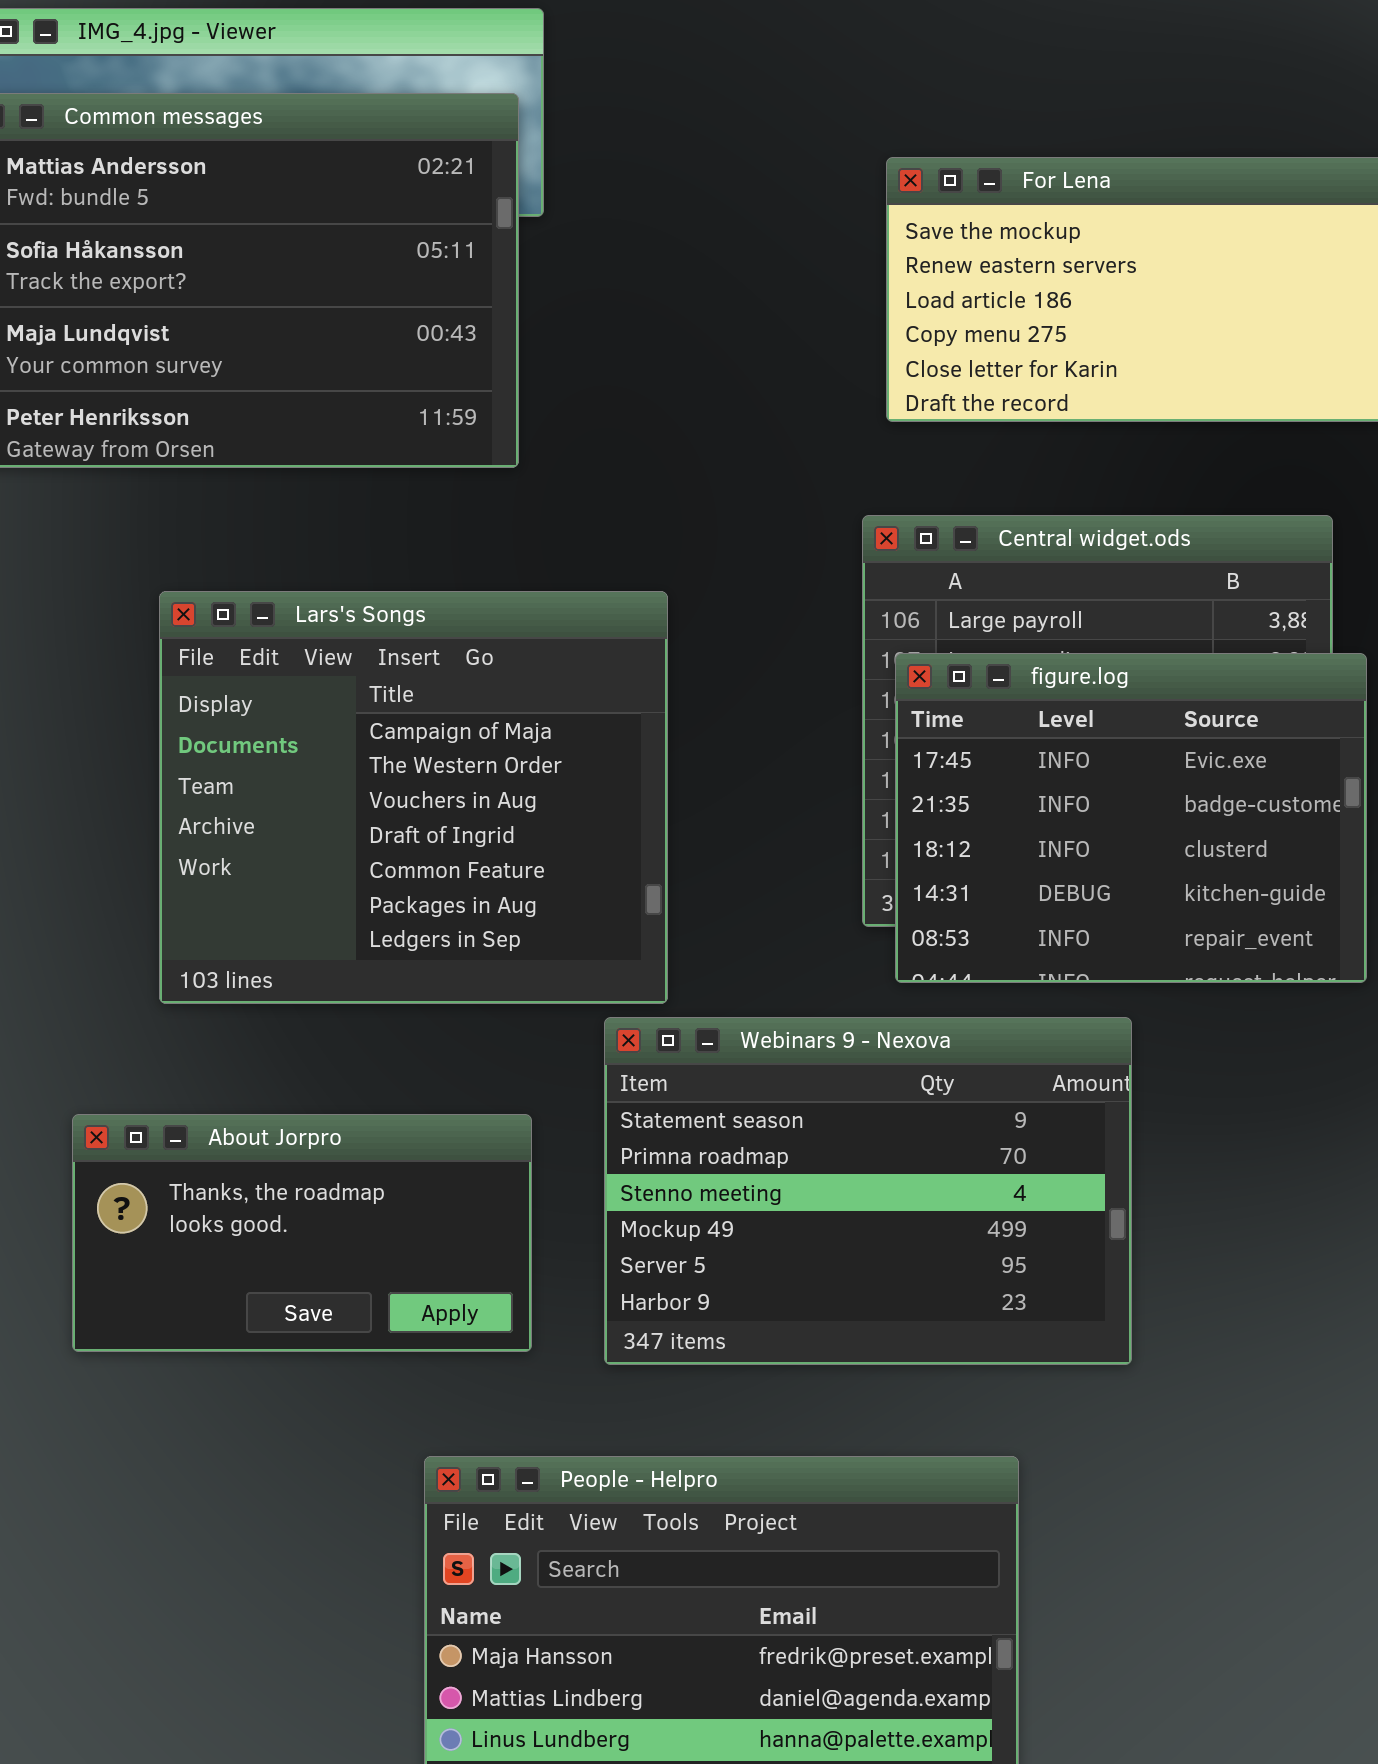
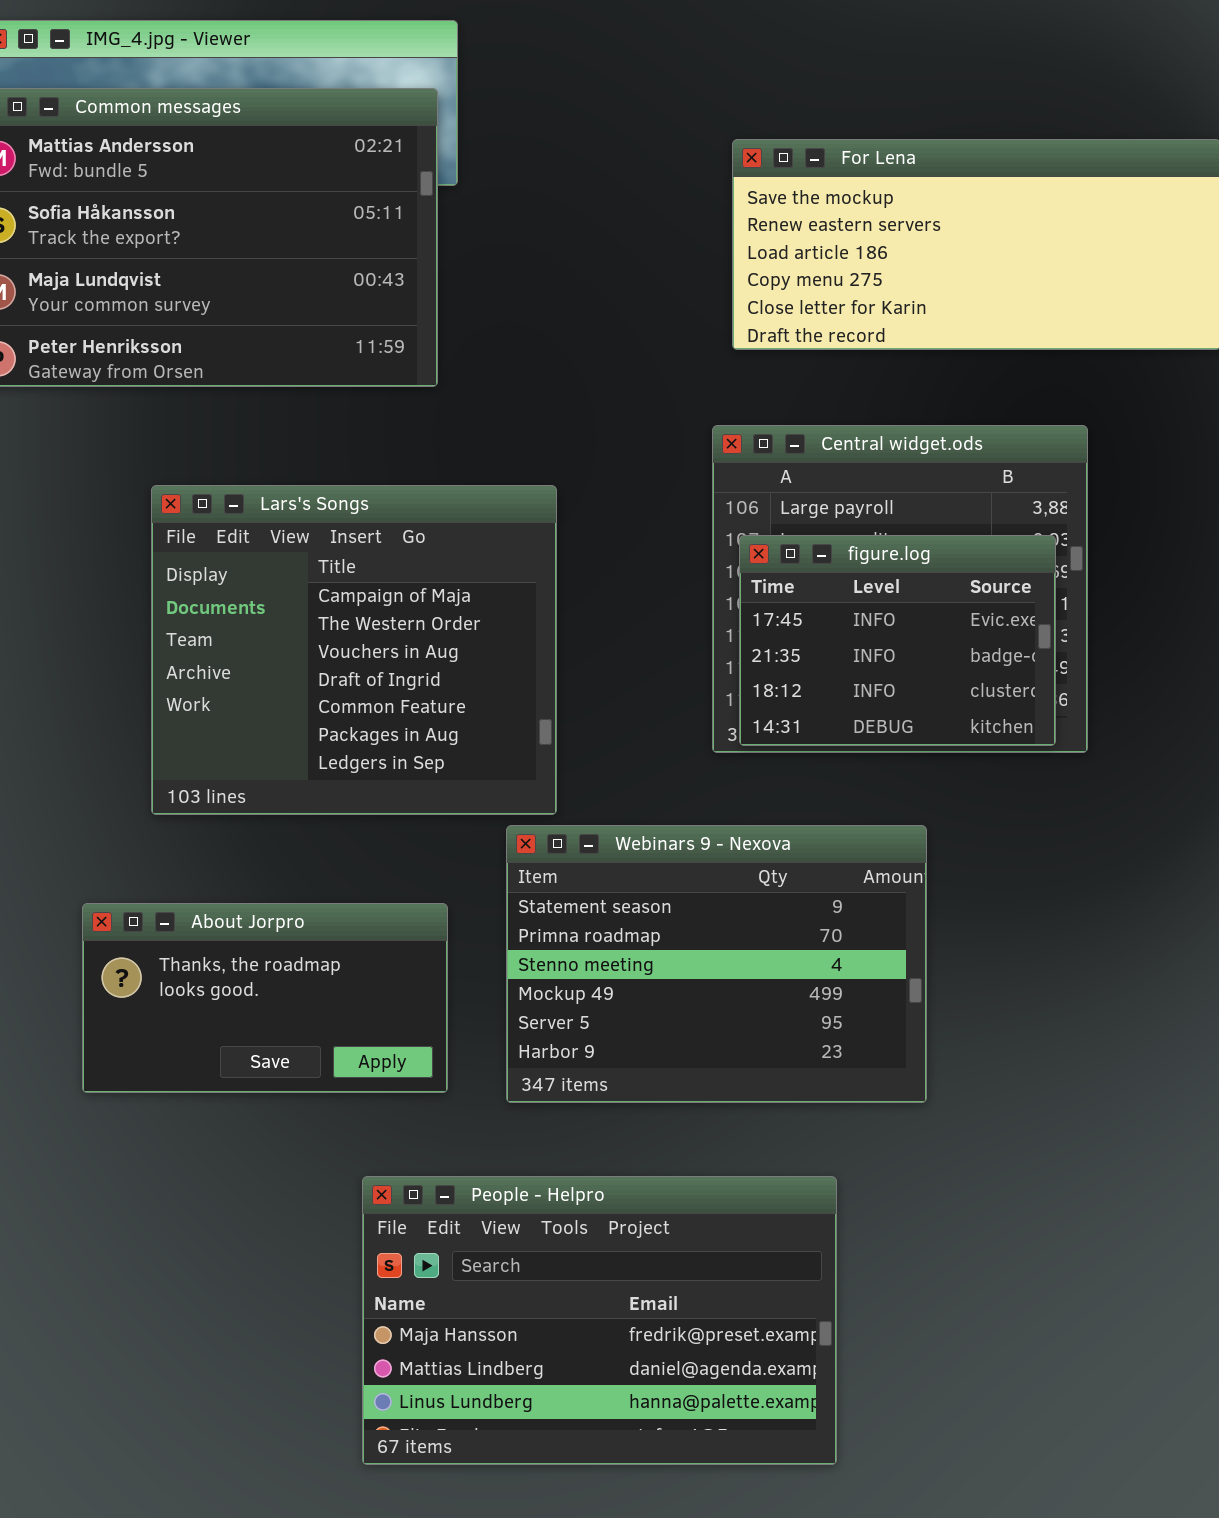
figure.log: [895,653,1367,983] -> [739,535,1056,746], resized

